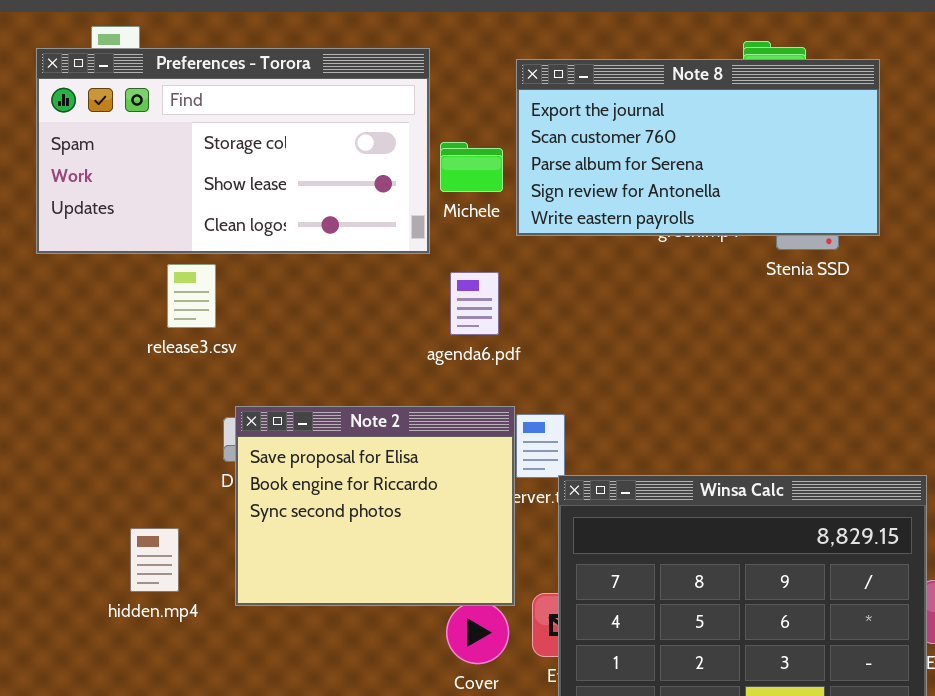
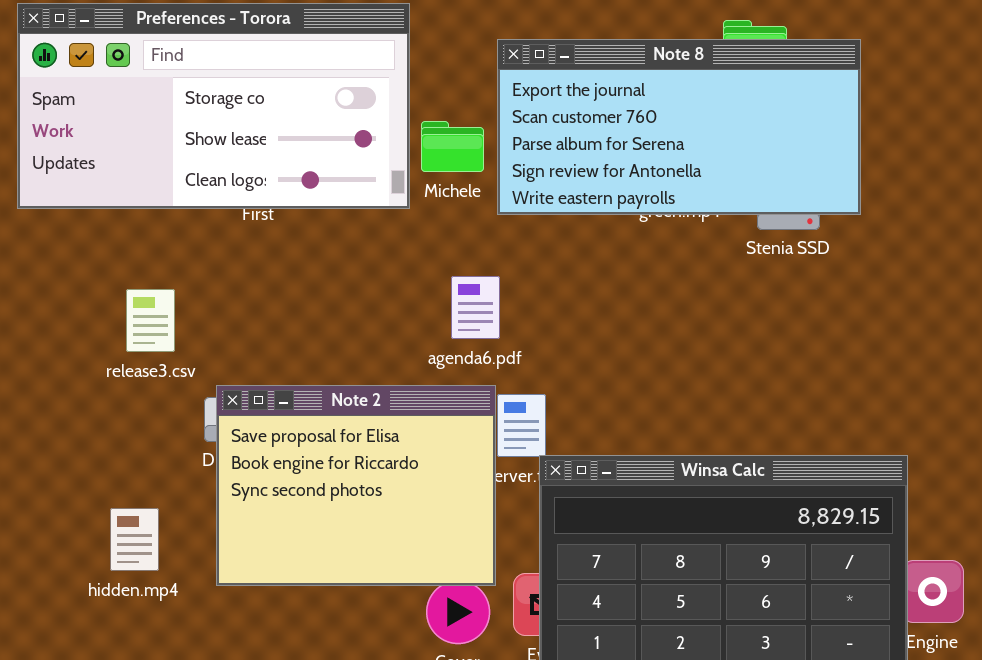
Preferences - Torora: [36,48,430,254] -> [17,3,410,209], moved
release3.csv: [167,264,216,328] -> [126,289,175,352], moved
agenda6.pdf: [450,272,499,335] -> [451,276,500,339], moved

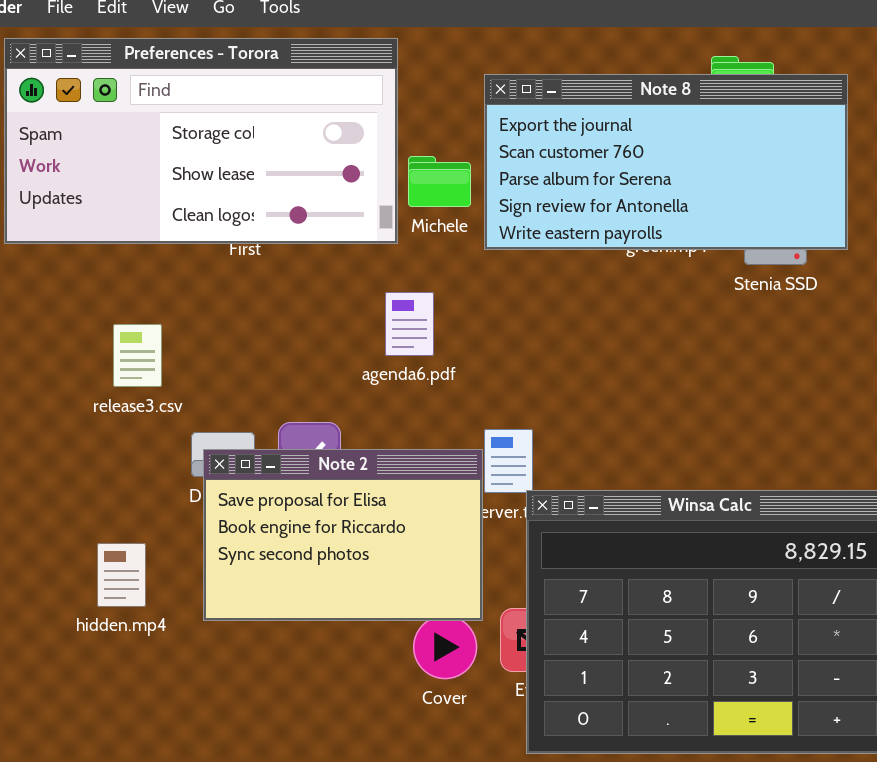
agenda6.pdf: [451,276,500,339] -> [385,292,434,356], moved
Note 2: [216,385,496,586] -> [203,449,483,621], resized

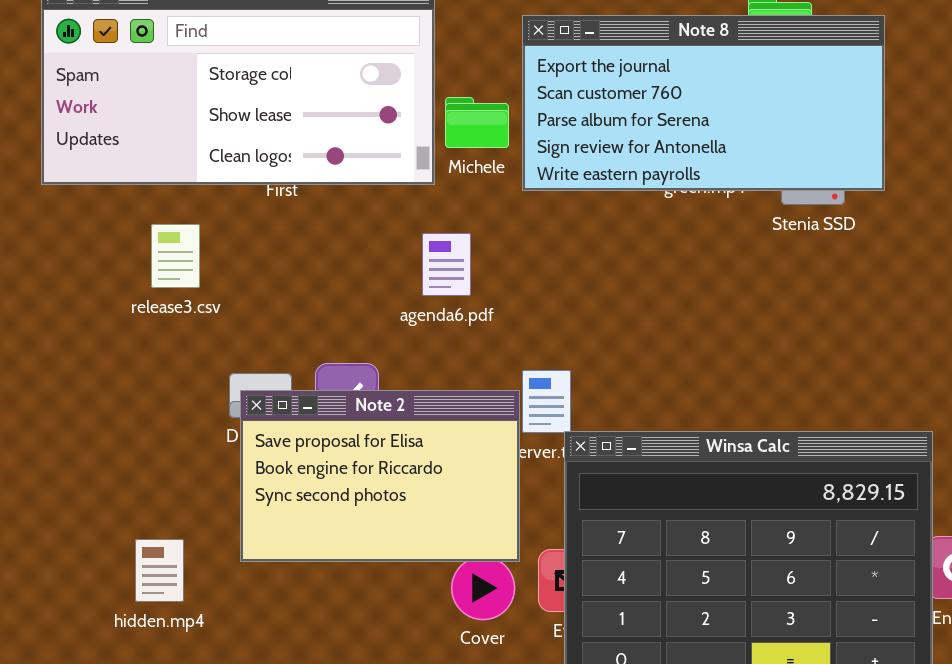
release3.csv: [113,324,162,387] -> [151,224,200,288], moved
hidden.mp4: [97,543,146,607] -> [135,539,184,602], moved

